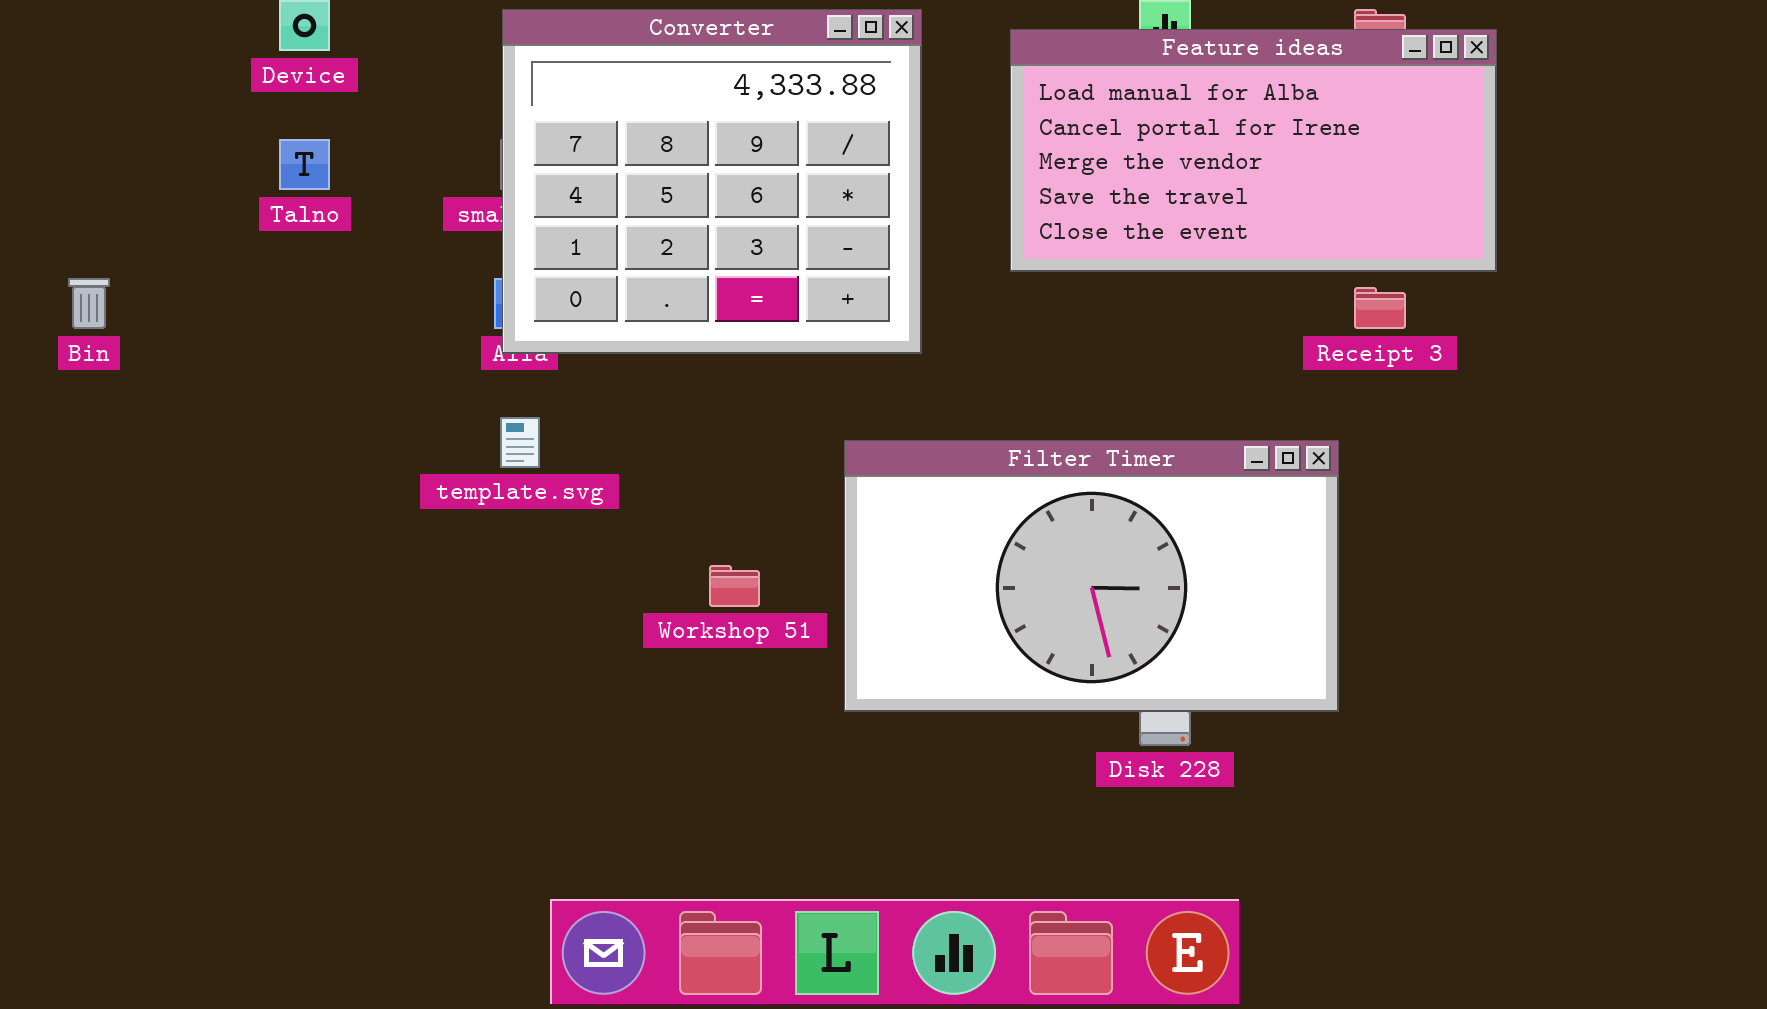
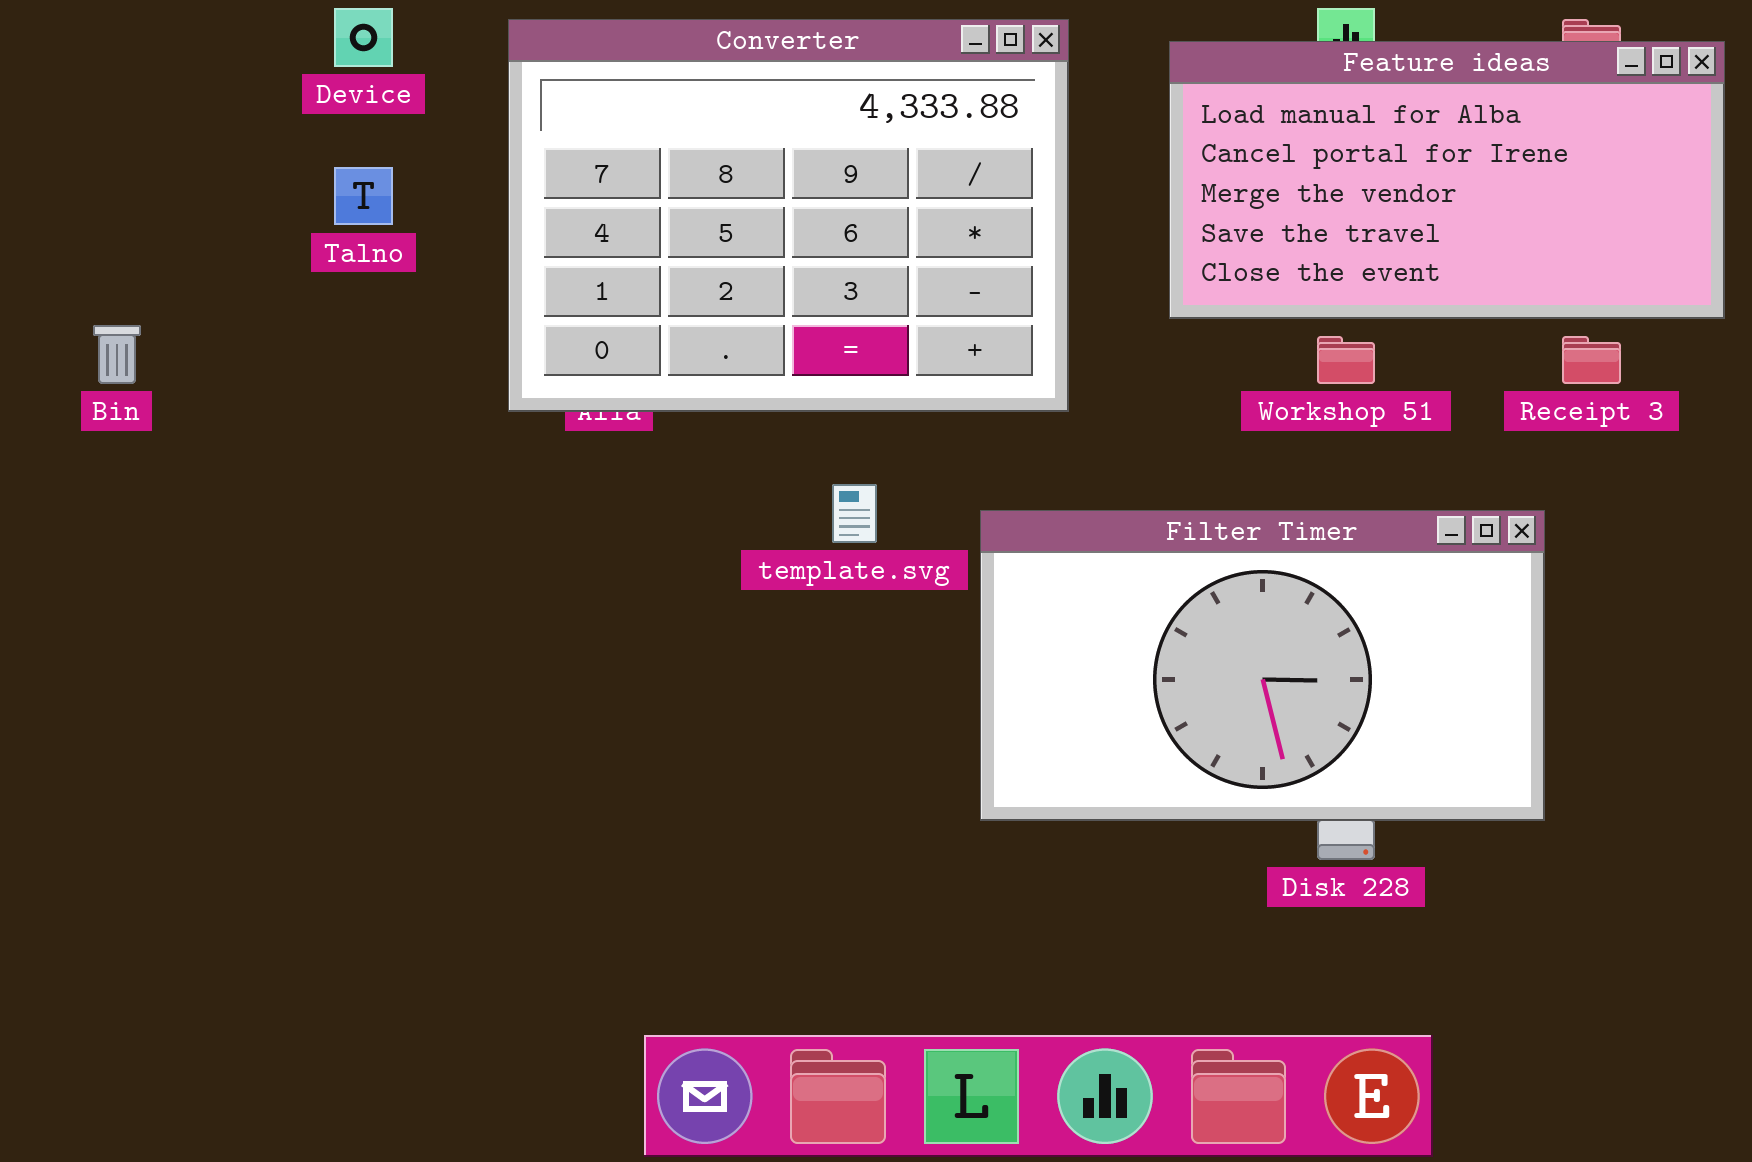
Converter: [502,9,922,354] -> [508,19,1069,412], resized
template.svg: [500,417,540,468] -> [832,484,877,543], moved
Workshop 51: [709,565,760,607] -> [1317,336,1375,384], moved

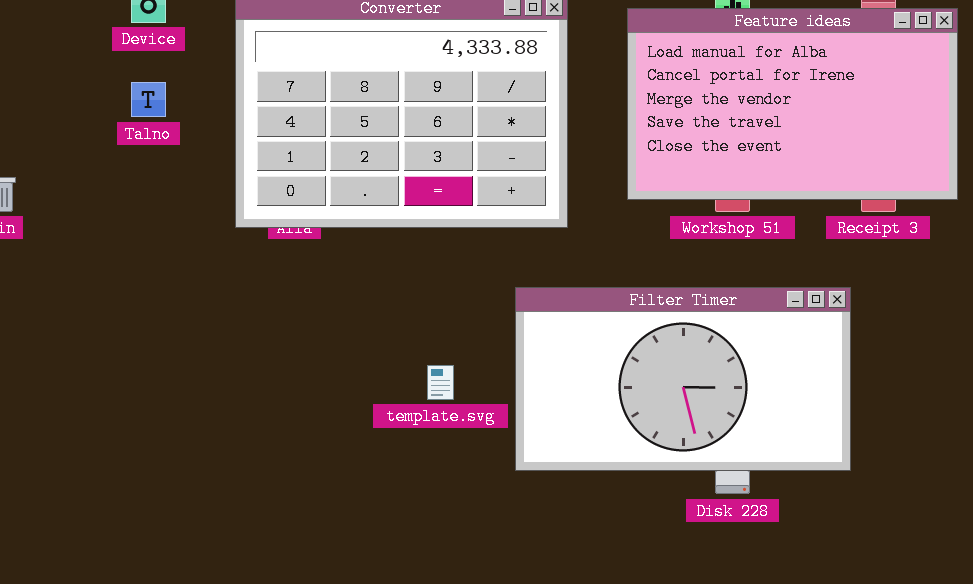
Feature ideas: [1169,41,1725,319] -> [627,8,958,200], resized
template.svg: [832,484,877,543] -> [427,365,454,400], moved

